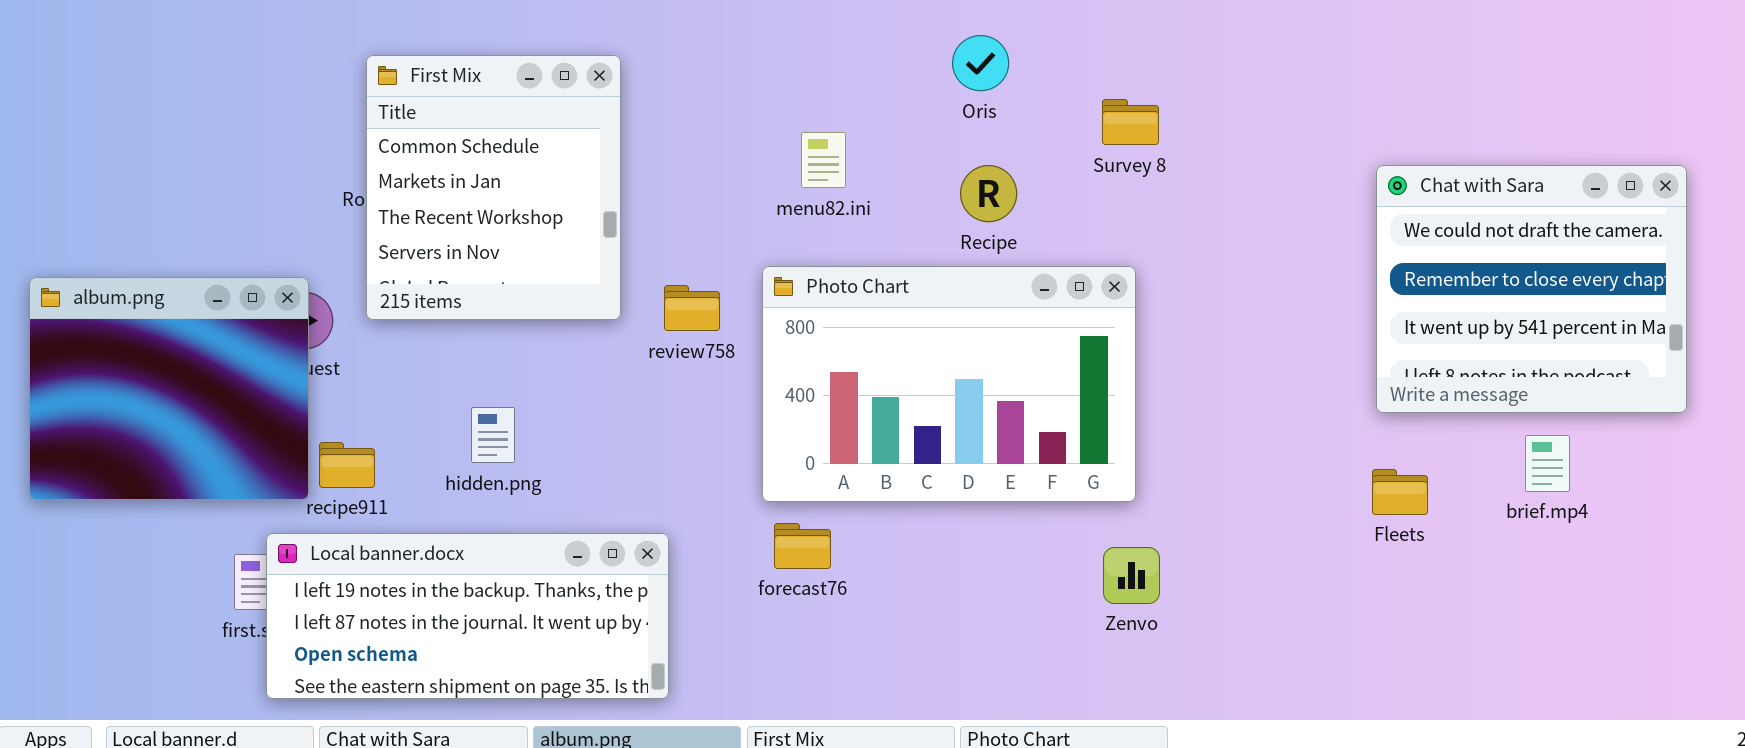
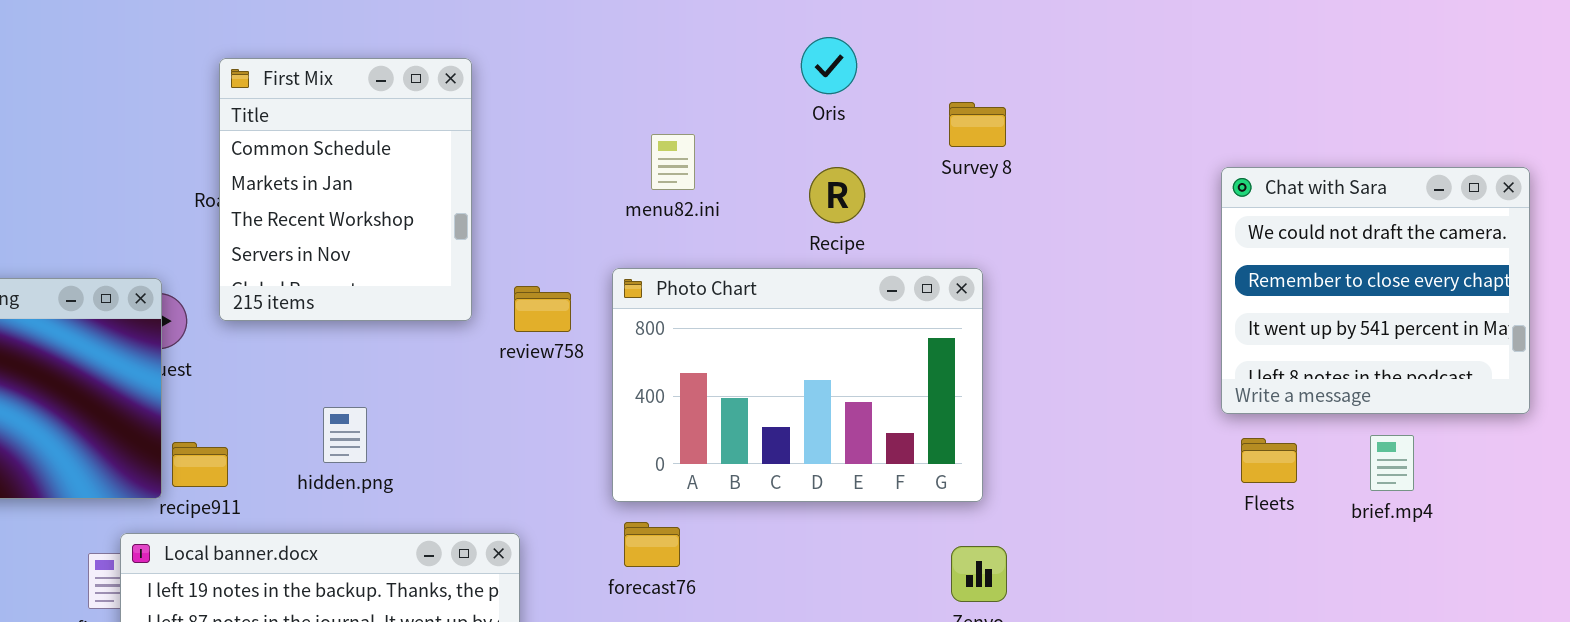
Fleets: [1372,469,1428,515] -> [1241,438,1297,483], moved

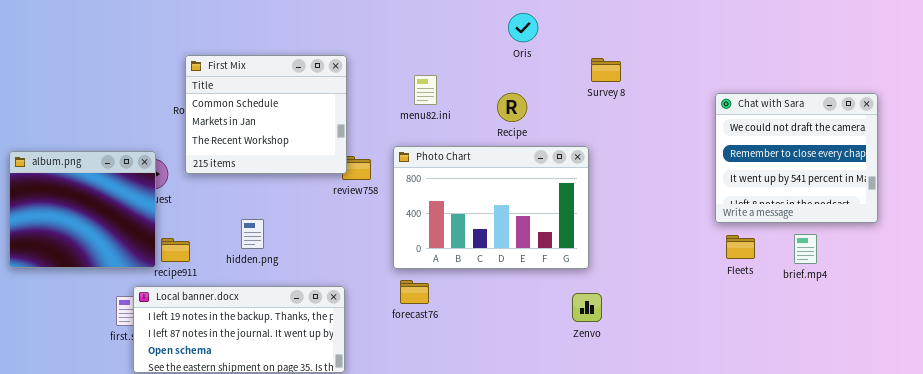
Oris: [801,37,857,94] -> [508,13,538,42], moved
First Mix: [219,58,472,321] -> [185,55,347,174], resized
Survey 8: [949,102,1006,147] -> [591,58,621,82], moved

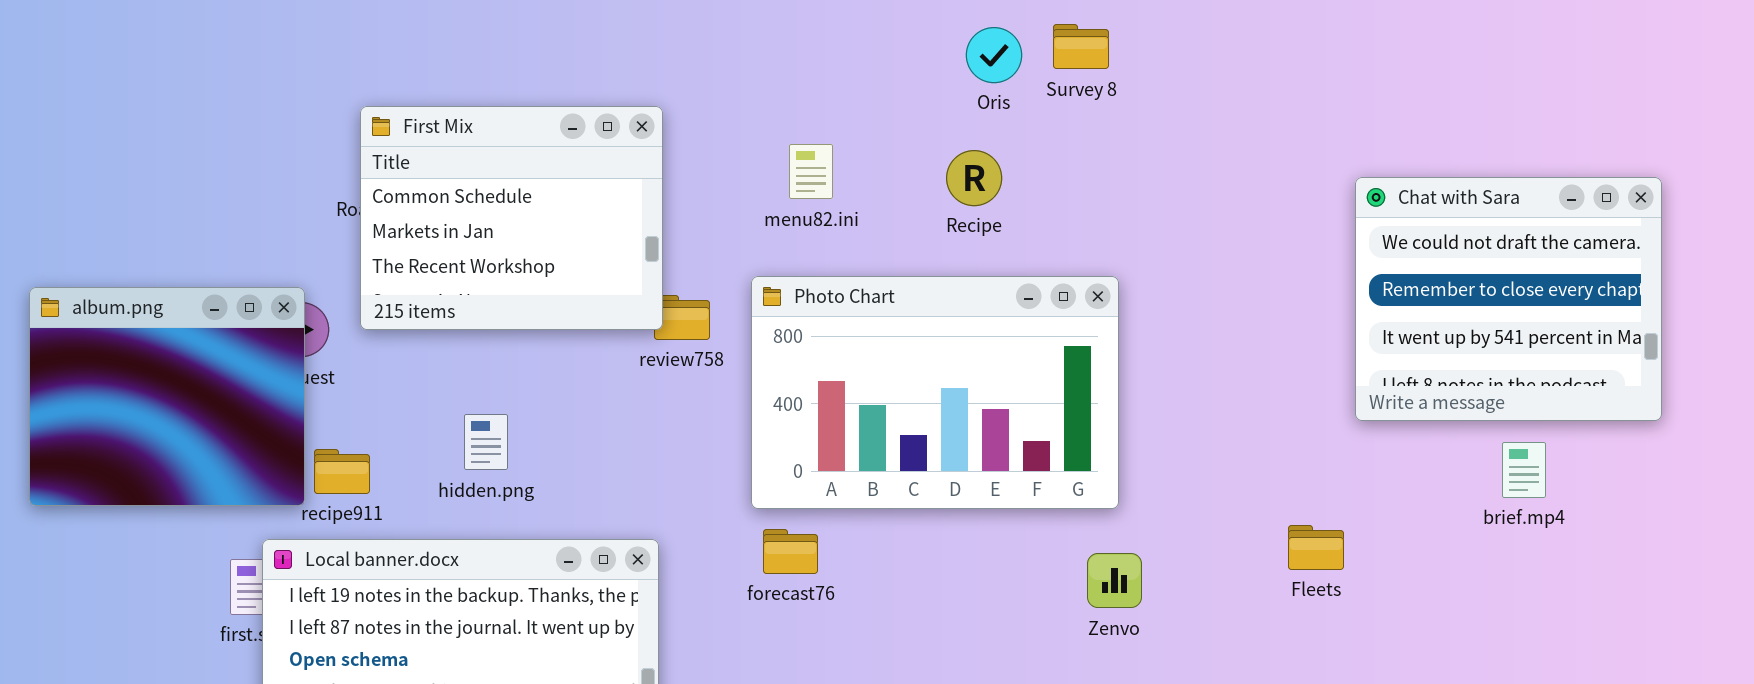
Survey 8: [591,58,621,82] -> [1053,24,1109,69], moved
Recipe: [497,93,527,122] -> [946,150,1002,206], moved
Fleets: [726,235,755,259] -> [1288,525,1344,570], moved

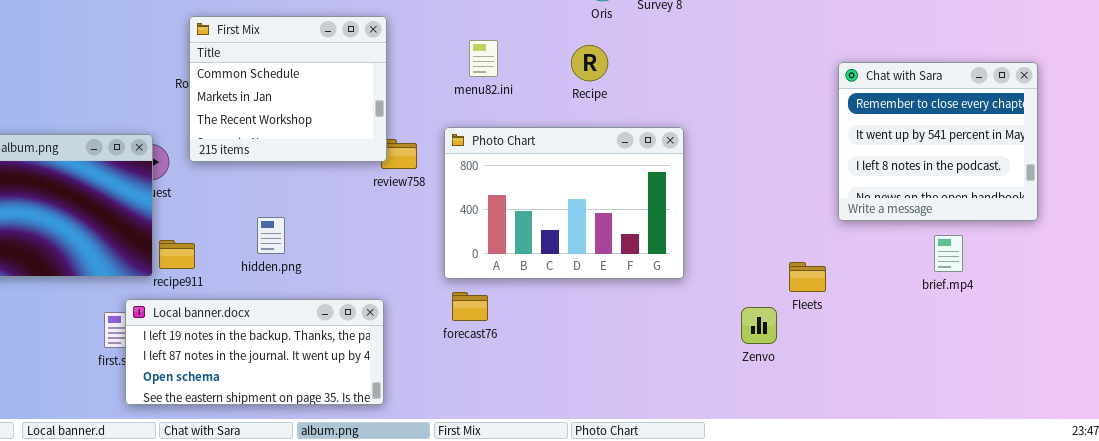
Chat with Sara: [1355,177,1662,421] -> [838,62,1038,221], scrolled down 1 row
Fleets: [1288,525,1344,570] -> [789,262,826,292], moved
Zenvo: [1087,553,1142,608] -> [741,307,777,344], moved

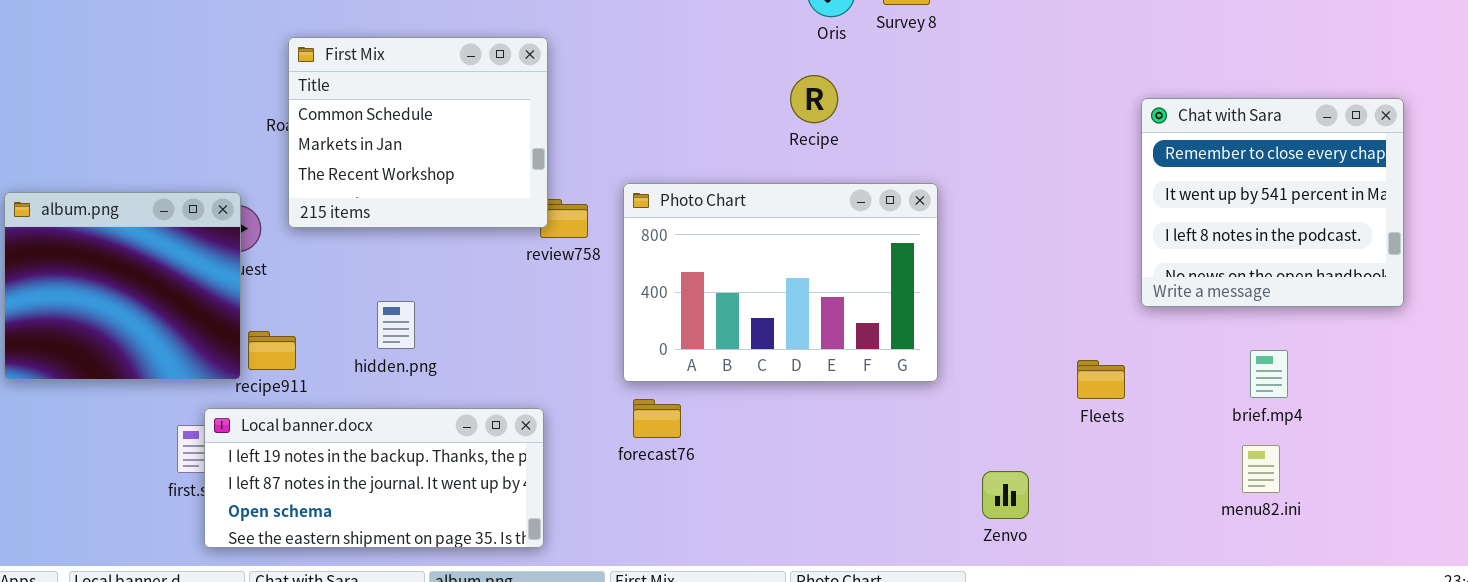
menu82.ini: [469,40,498,77] -> [1242,445,1280,493], moved
brief.mp4: [934,235,963,272] -> [1250,350,1288,398], moved
Zenvo: [741,307,777,344] -> [982,471,1029,519], moved

